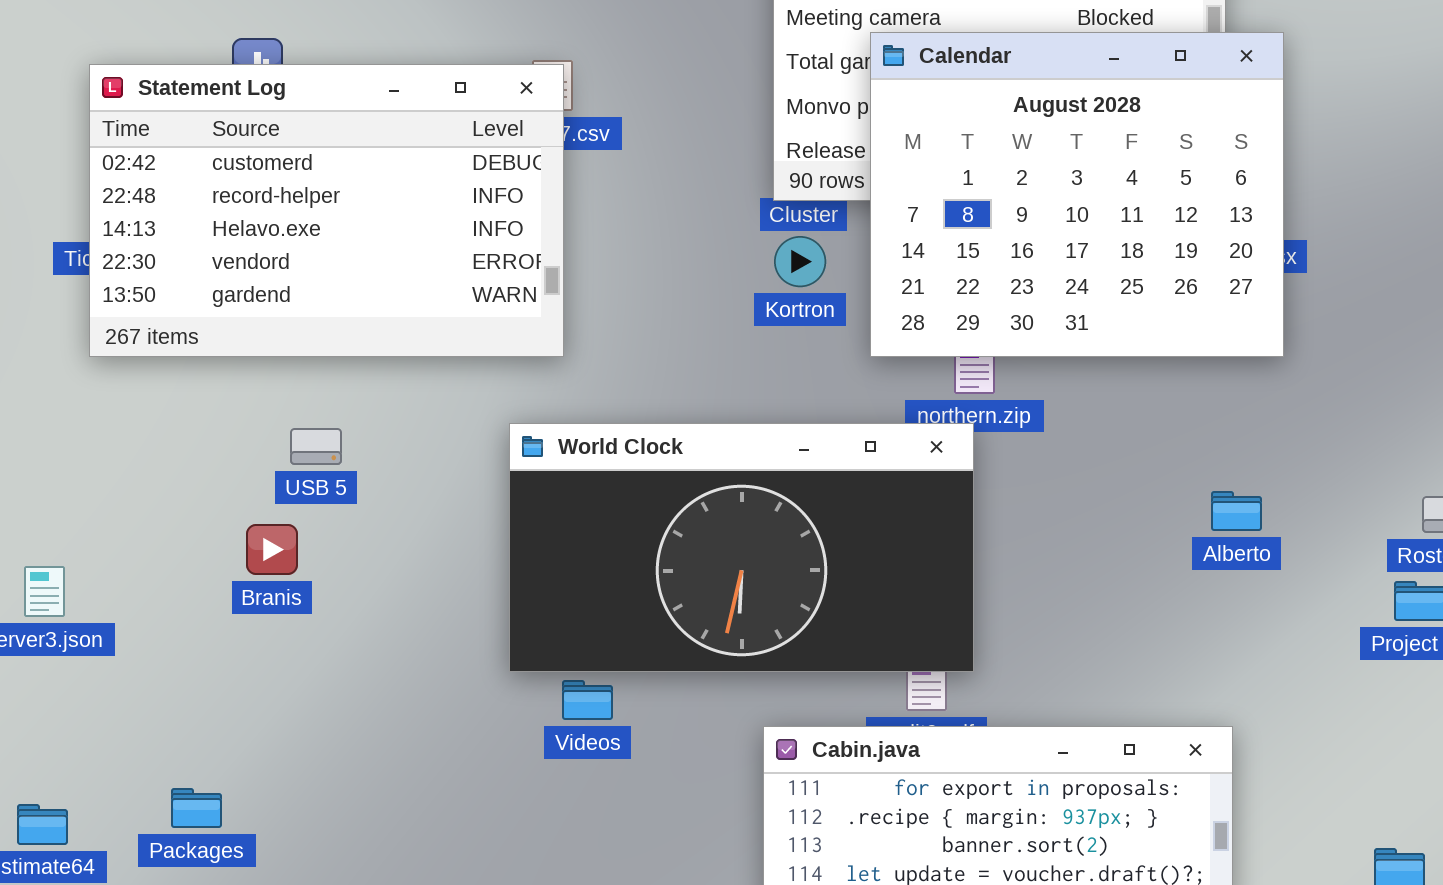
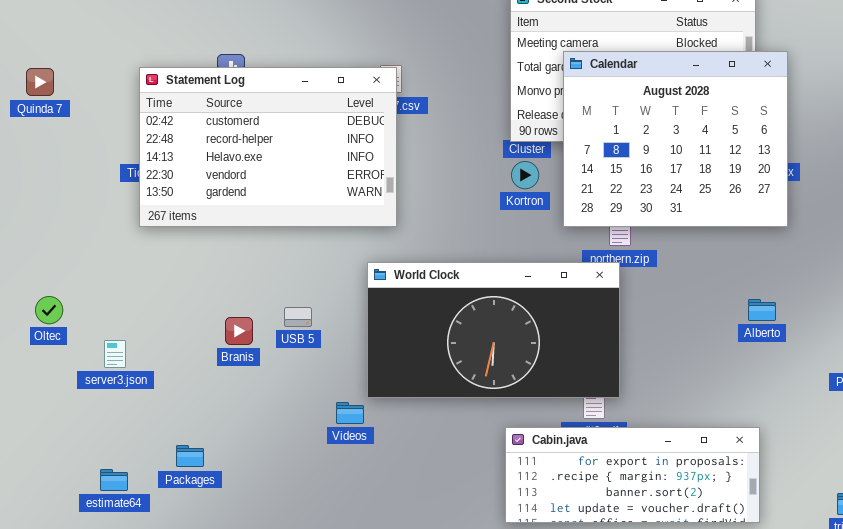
USB 5: [290,428,342,465] -> [284,307,312,327], moved
Videos: [562,680,613,720] -> [336,402,364,424], moved
Packages: [171,788,222,828] -> [176,445,204,467], moved

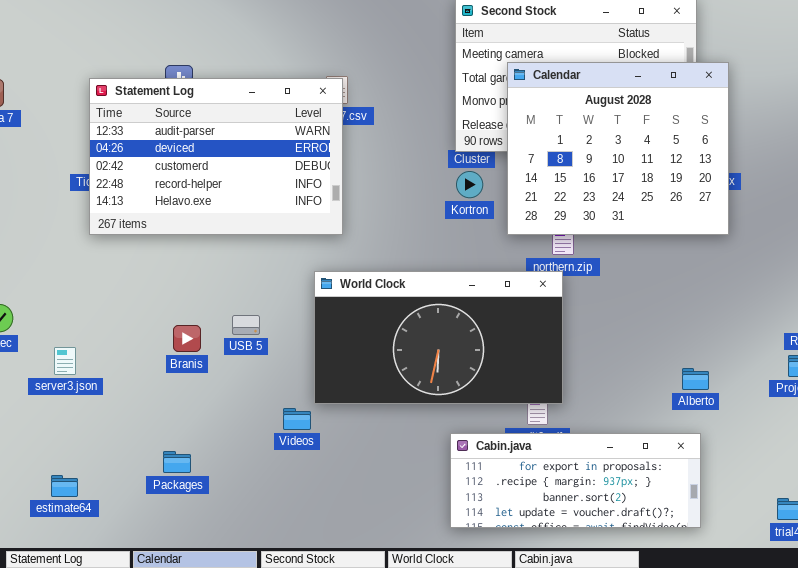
Statement Log: [139,67,397,227] -> [89,78,343,235], scrolled up 2 rows
Alberto: [748,299,776,321] -> [682,368,709,390], moved
Packages: [176,445,204,467] -> [163,451,191,473], moved

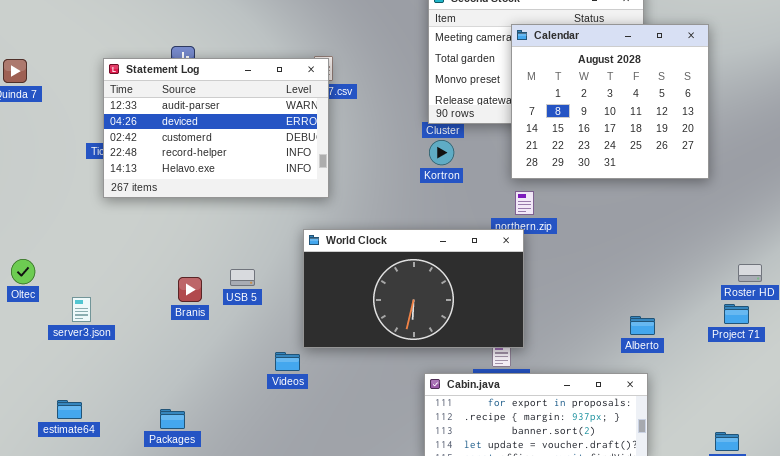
Calendar: [507,62,729,235] -> [511,24,709,179], moved
Packages: [163,451,191,473] -> [160,409,185,429], moved
estimate64: [51,475,78,497] -> [57,400,82,419], moved

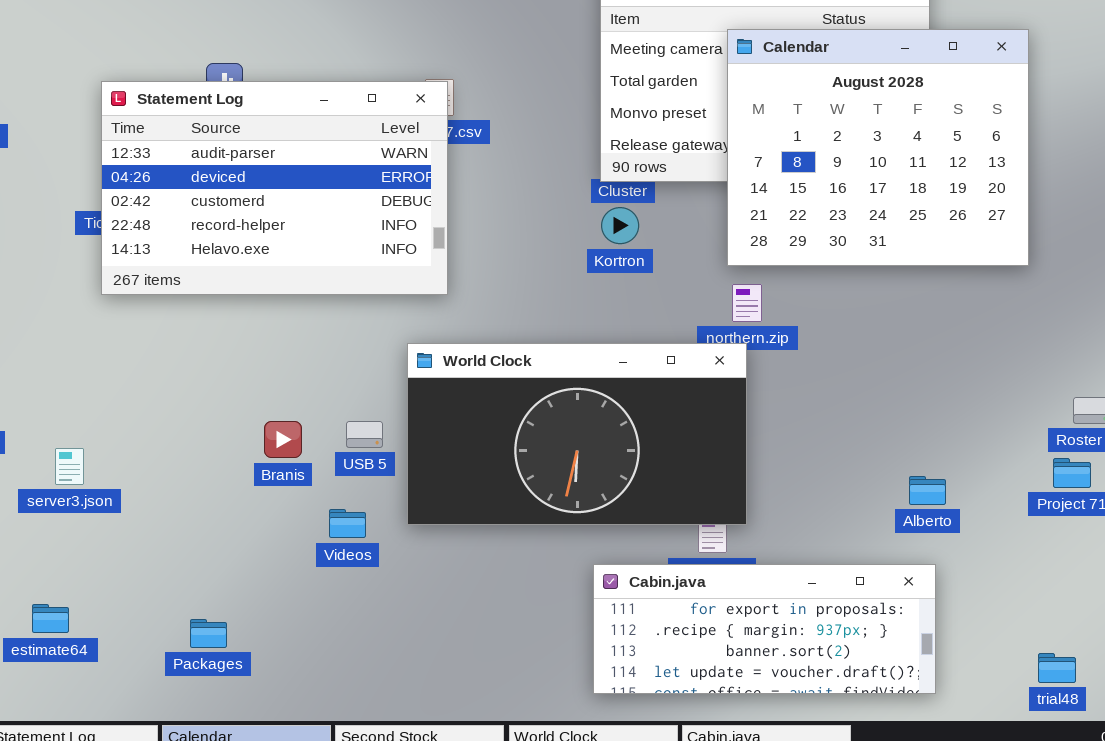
USB 5: [230,269,255,286] -> [346,421,383,448], moved
Branis: [178,277,202,302] -> [264,421,302,458], moved
Videos: [275,352,300,371] -> [329,509,366,538], moved

